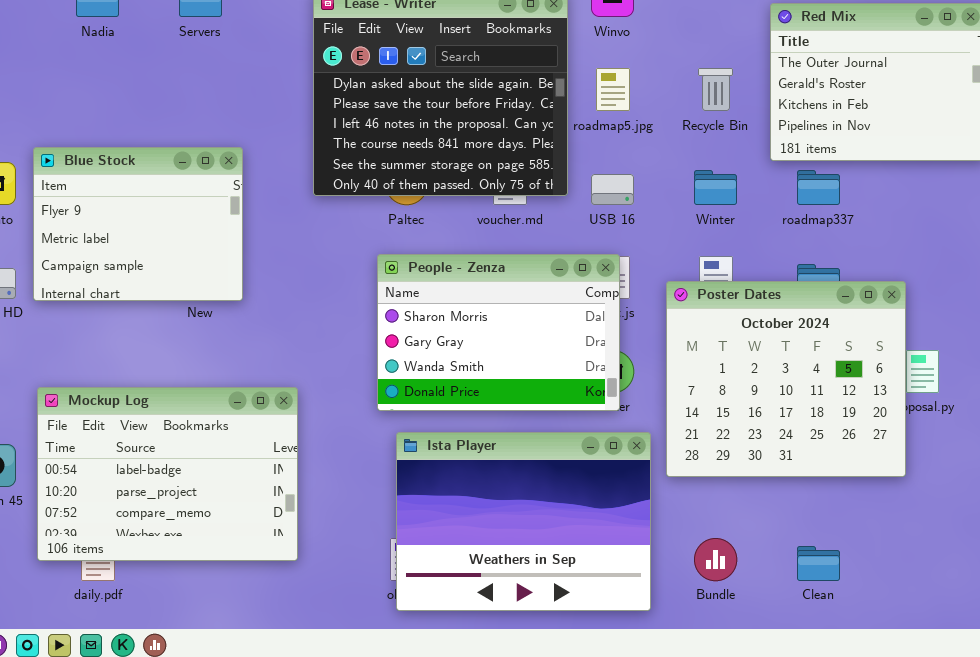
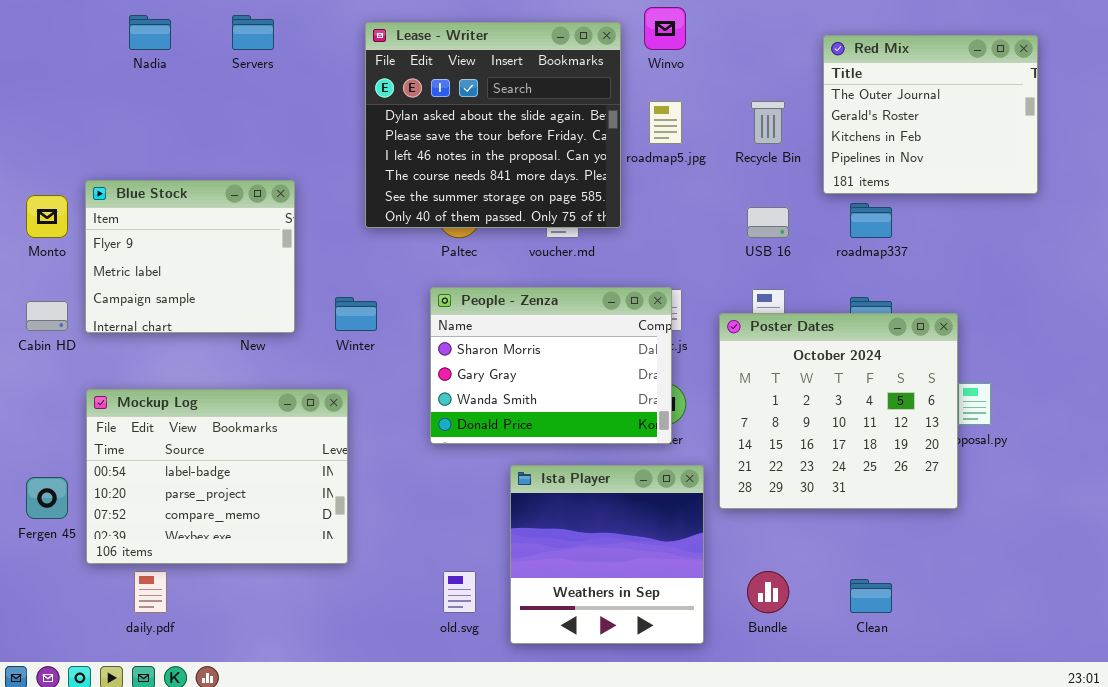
Winter: [694,170,737,205] -> [335,297,377,331], moved
USB 16: [591,174,634,205] -> [747,207,789,238], moved
Mockup Log: [37,387,298,561] -> [86,389,348,564], moved
Ista Player: [396,432,651,611] -> [510,465,704,644], resized

